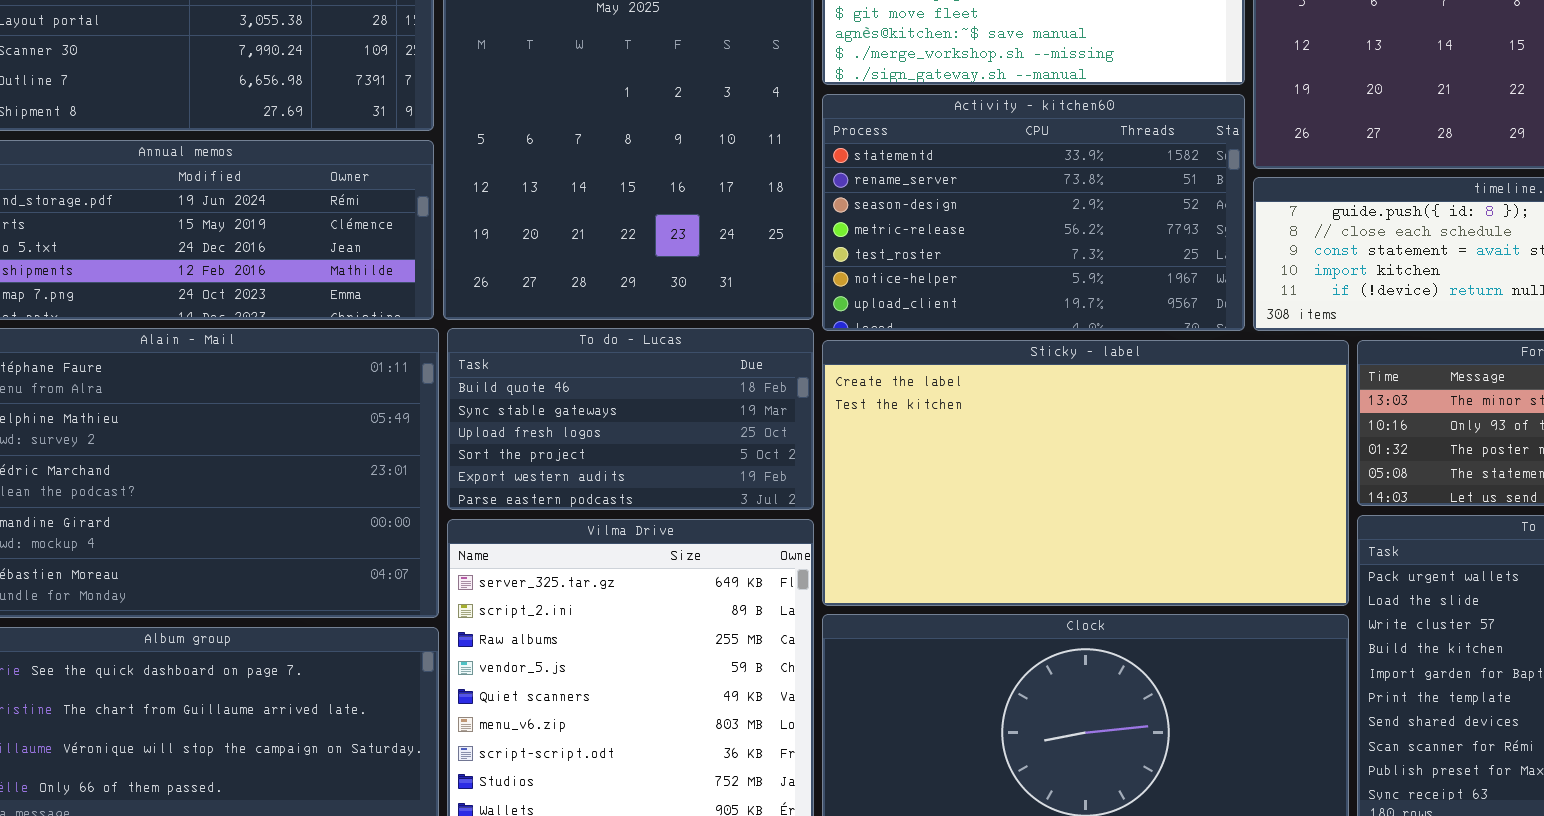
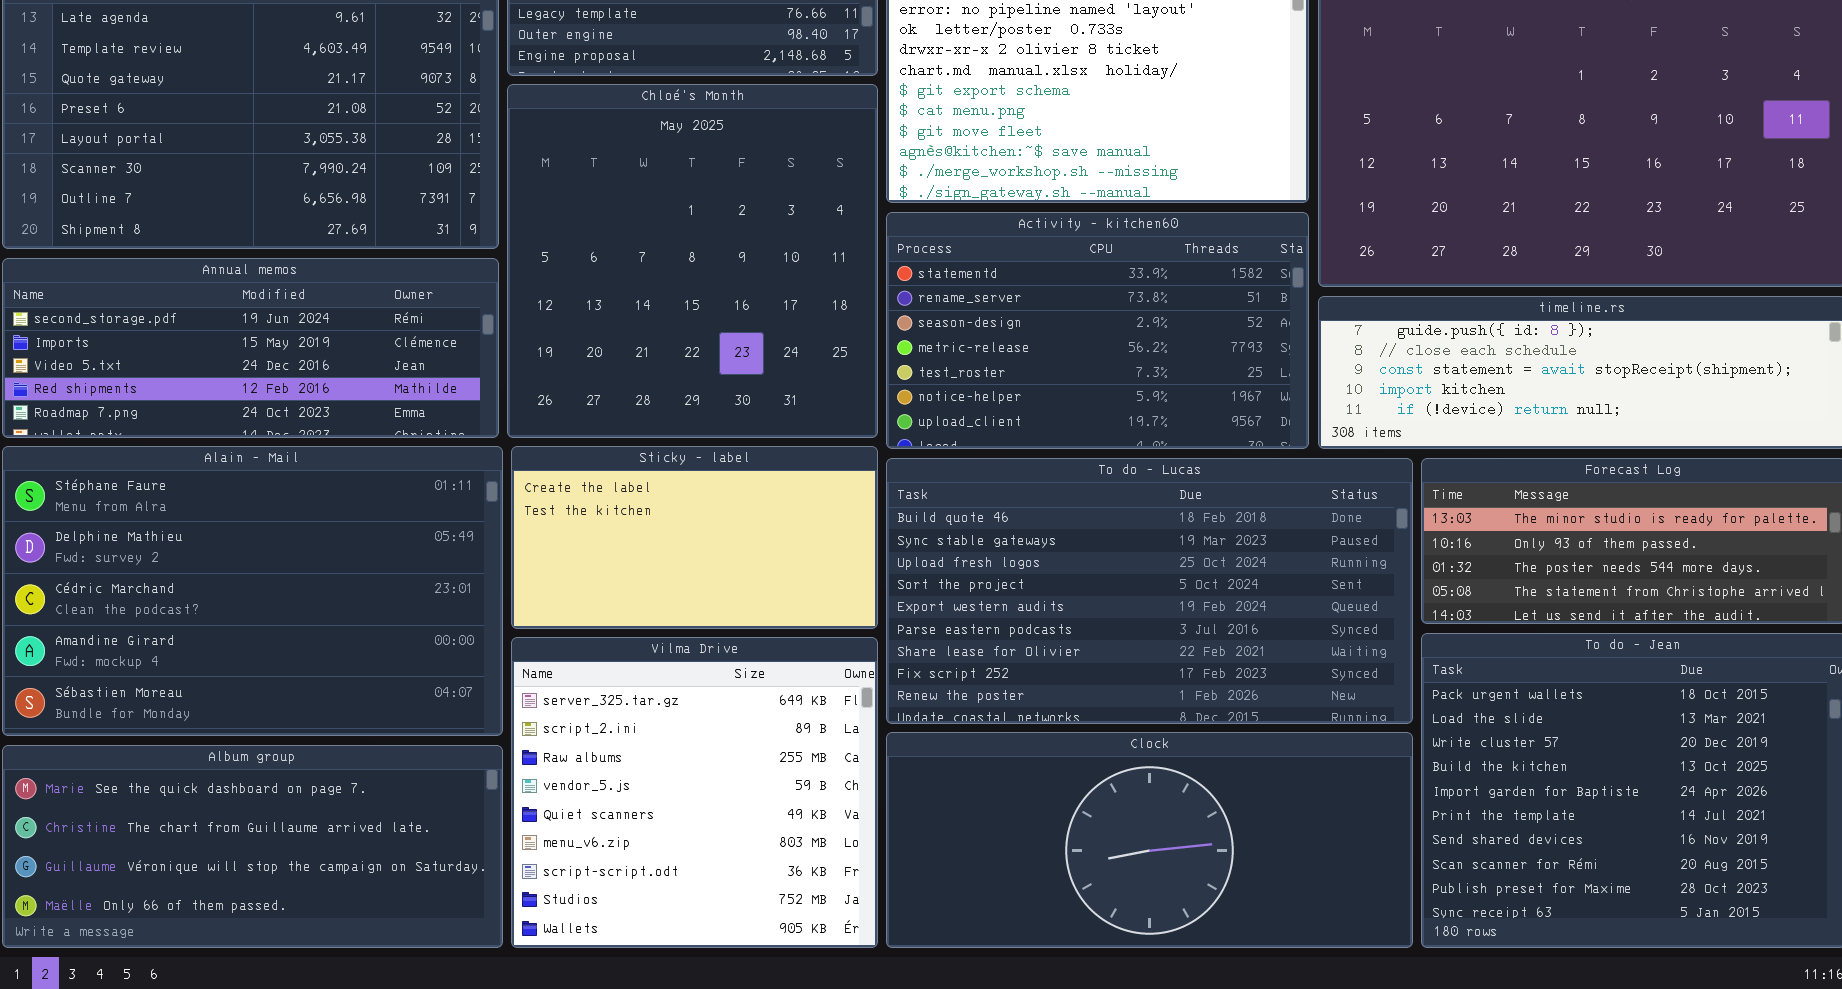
To do - Lucas: [447,328,814,510] -> [886,458,1413,724], moved, resized
Sticky - label: [822,340,1349,606] -> [511,446,878,629], moved, resized

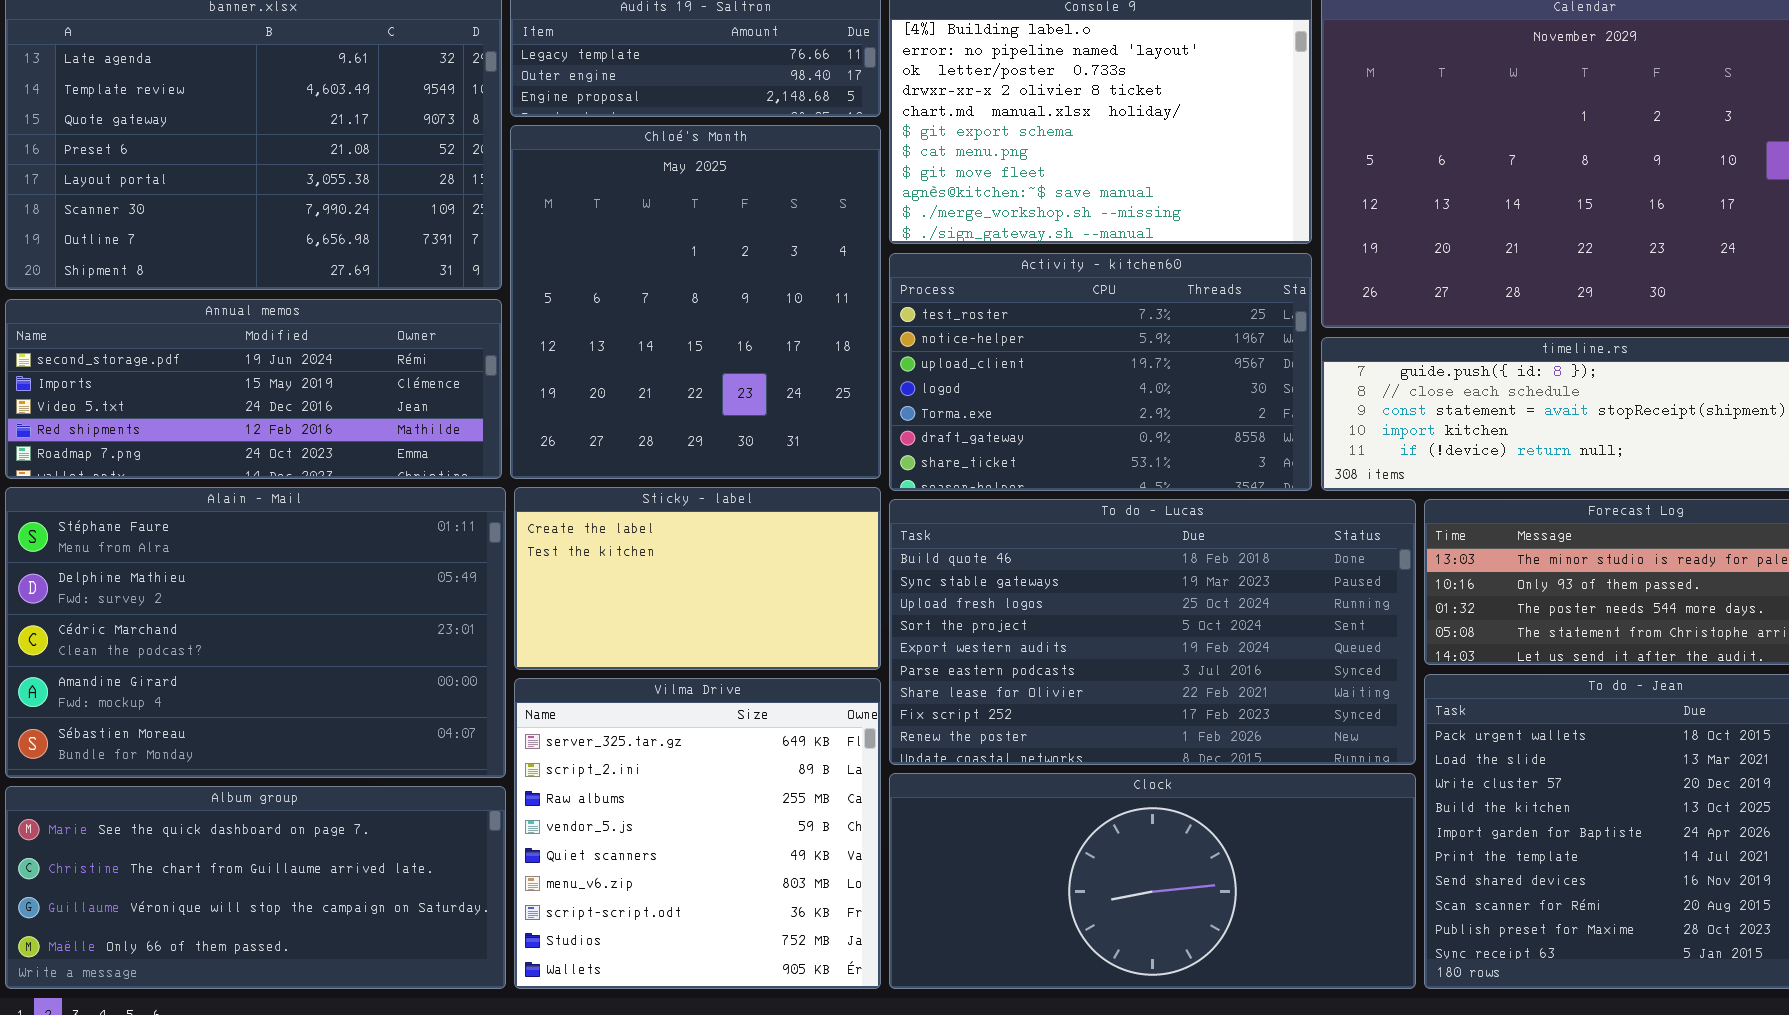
Activity - kitchen60: [886,212,1309,449] -> [889,253,1312,491], scrolled down 4 rows

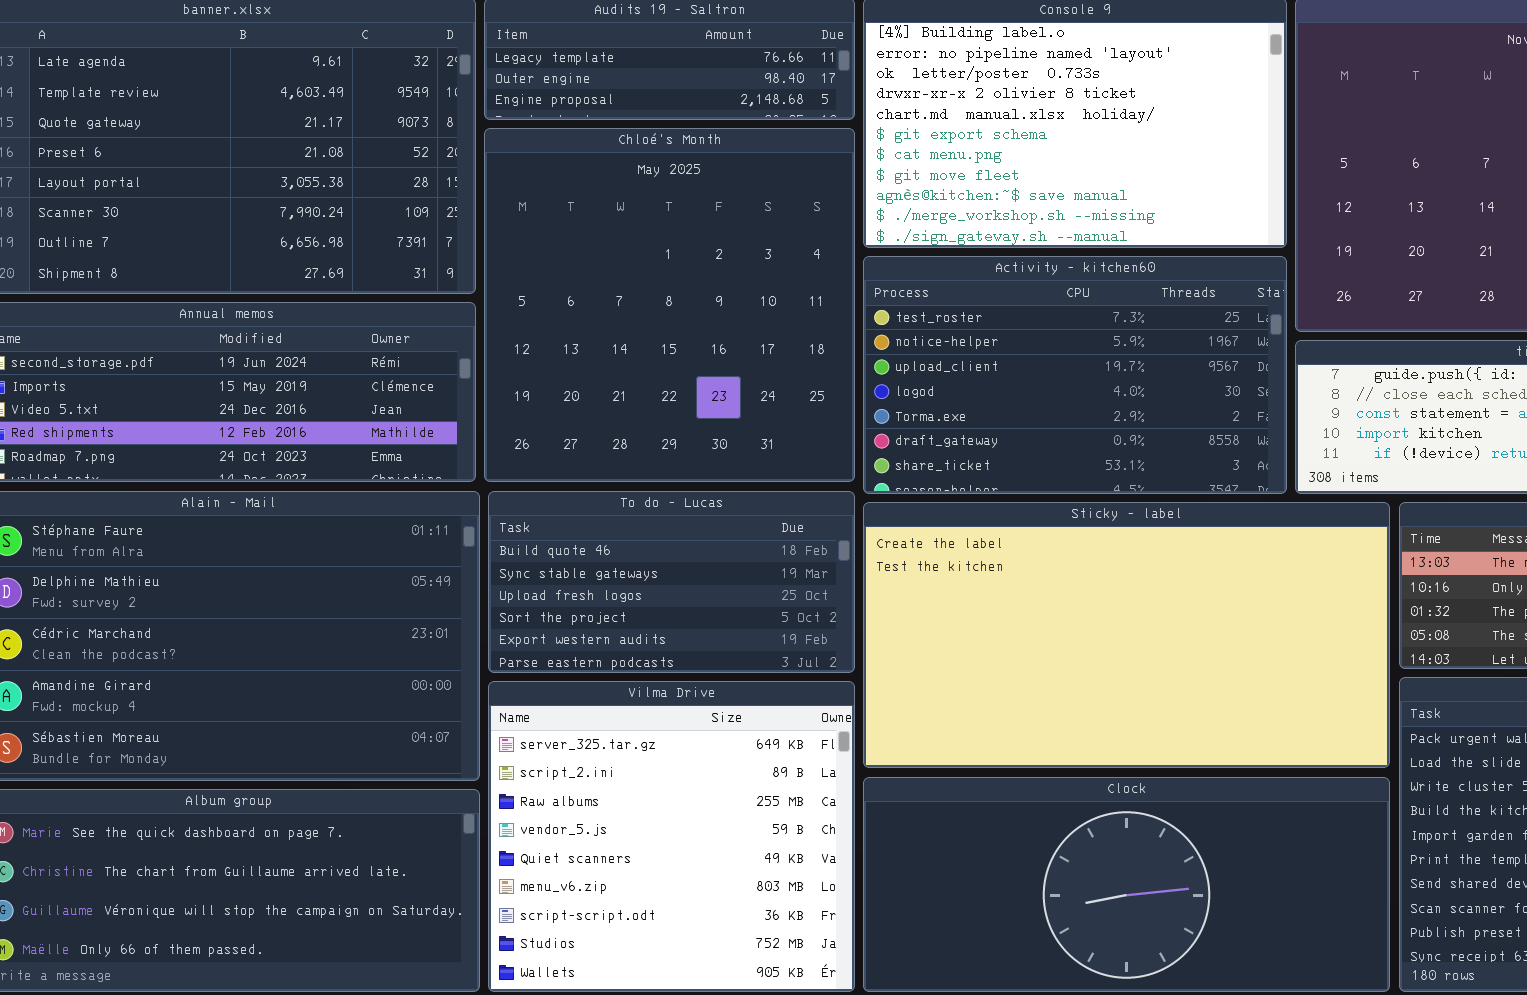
Sticky - label: [514,487,881,670] -> [863,502,1390,768], moved, resized
To do - Lucas: [889,499,1416,765] -> [488,491,855,673], moved, resized

